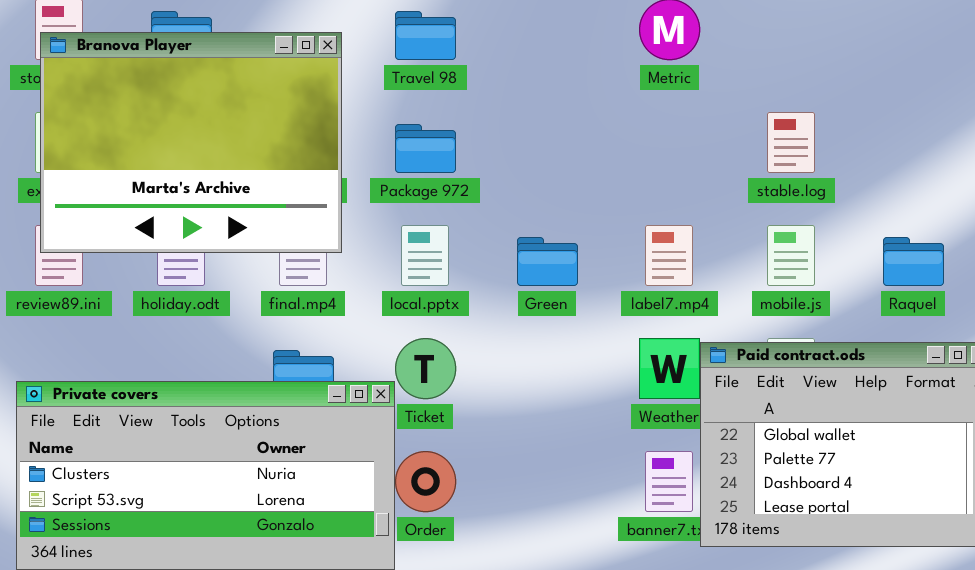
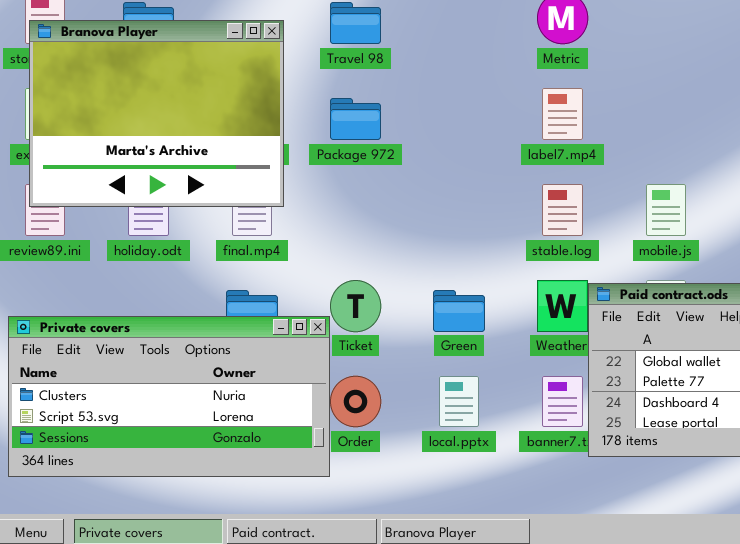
stable.log: [767,112,815,173] -> [542,184,583,236], moved
local.pptx: [401,225,449,286] -> [439,376,479,427], moved
label7.mp4: [645,225,693,286] -> [542,88,583,140], moved
Green: [517,237,578,286] -> [433,290,485,332], moved

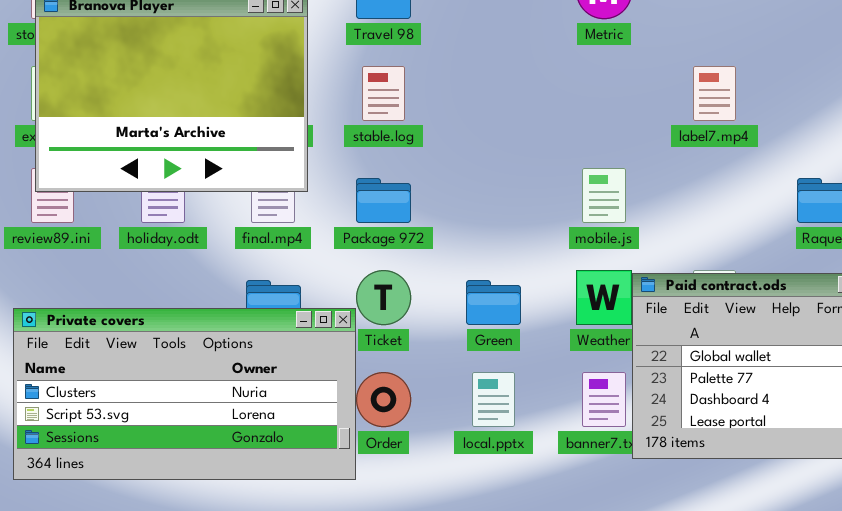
label7.mp4: [542,88,583,140] -> [693,66,736,121], moved
Package 972: [330,98,381,140] -> [356,178,411,223], moved
stable.log: [542,184,583,236] -> [362,66,405,121], moved
mobile.js: [646,184,686,236] -> [582,168,626,223], moved

